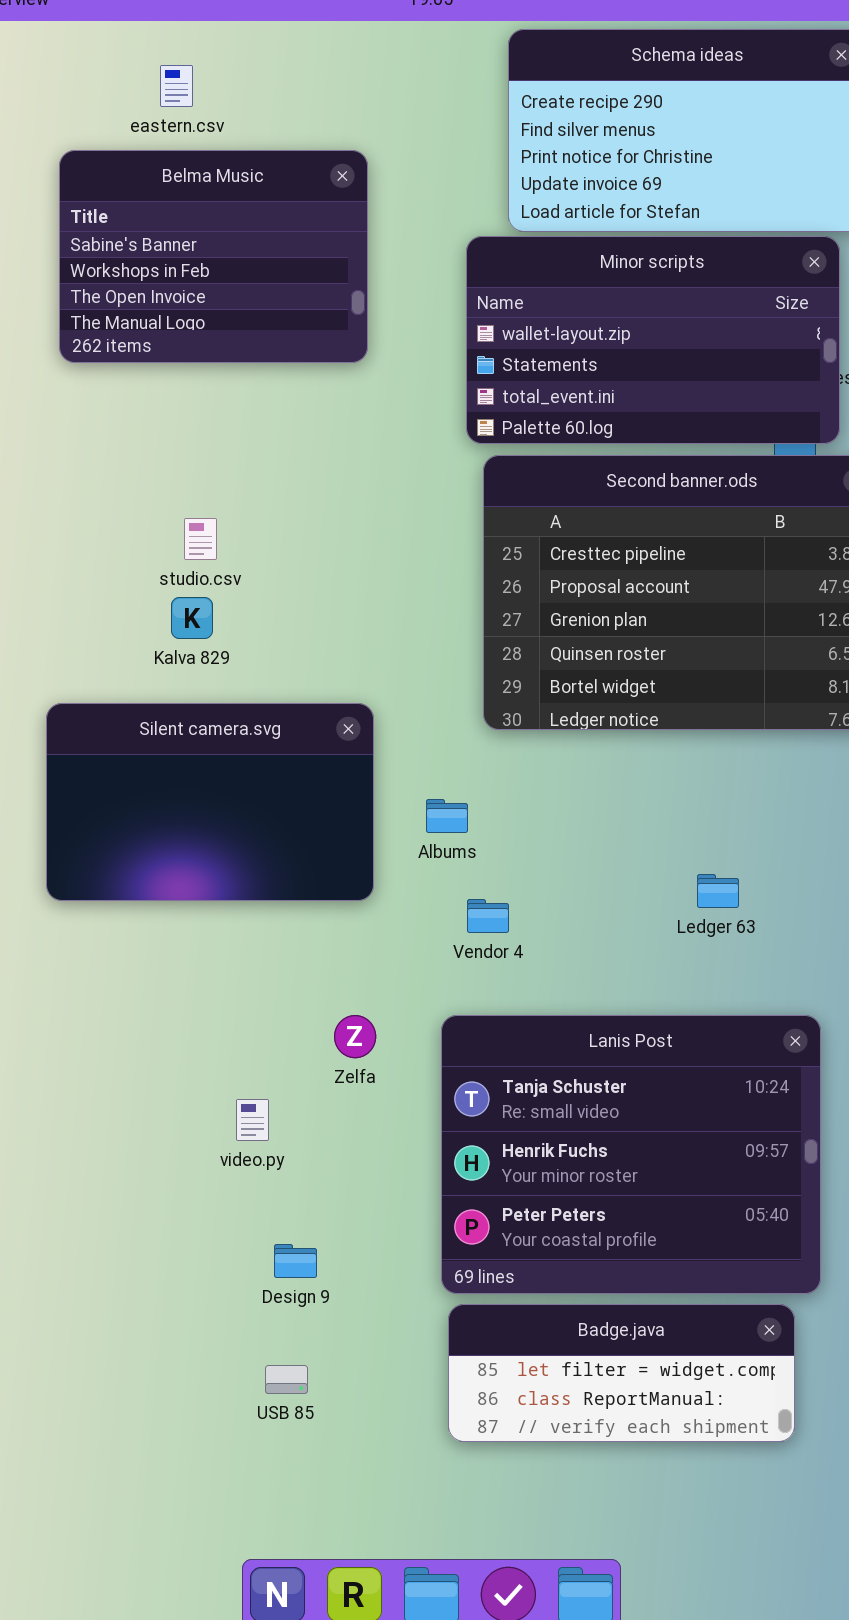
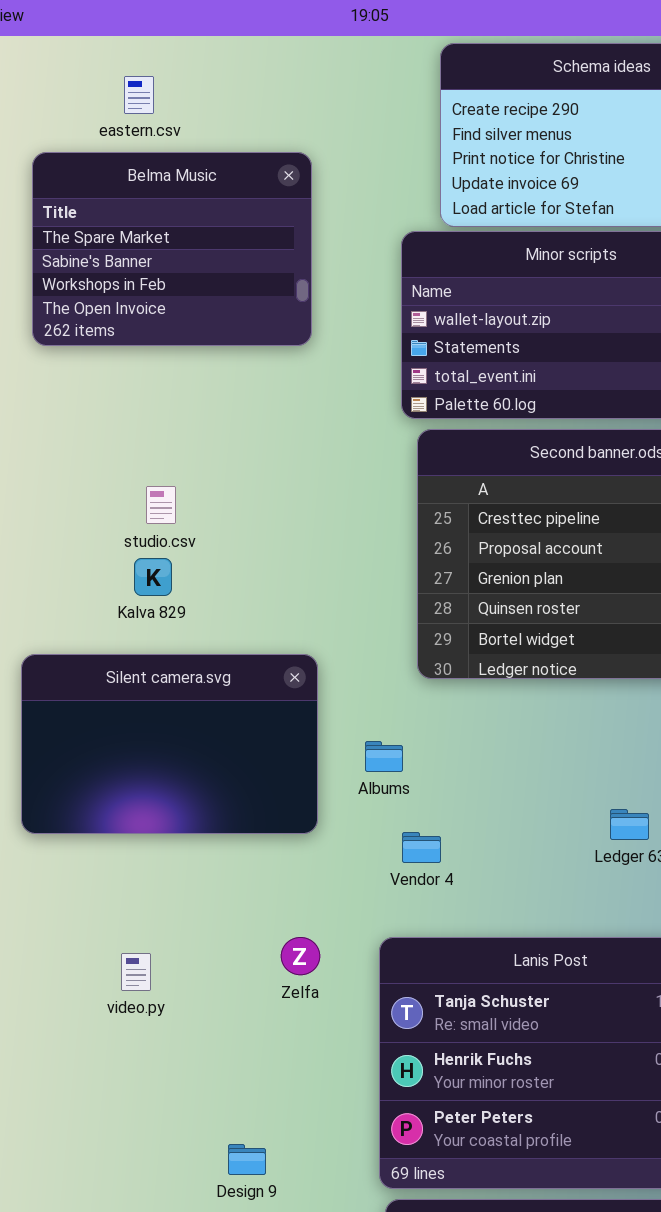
Belma Music: [59,150,368,363] -> [32,152,312,346], scrolled up 1 row
video.py: [236,1099,269,1141] -> [121,953,151,991], moved

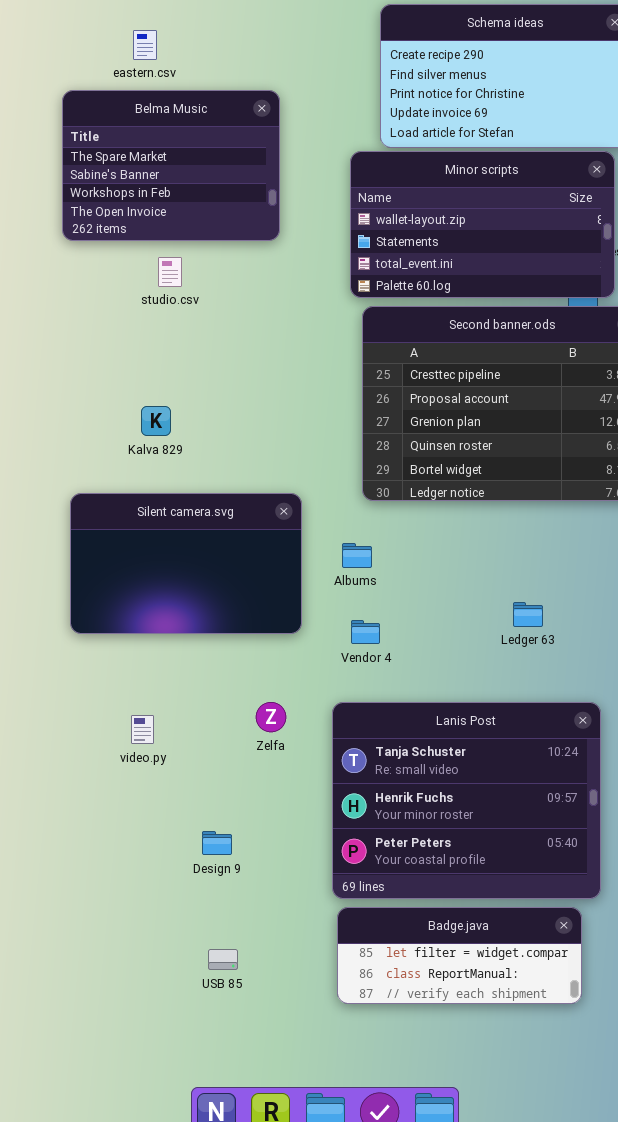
studio.csv: [146,486,176,524] -> [158,257,182,287], moved
Silent camera.svg: [21,654,318,834] -> [70,493,302,634], moved
Albums: [365,741,403,772] -> [342,543,372,568], moved
Design 9: [228,1144,266,1175] -> [202,831,232,855], moved

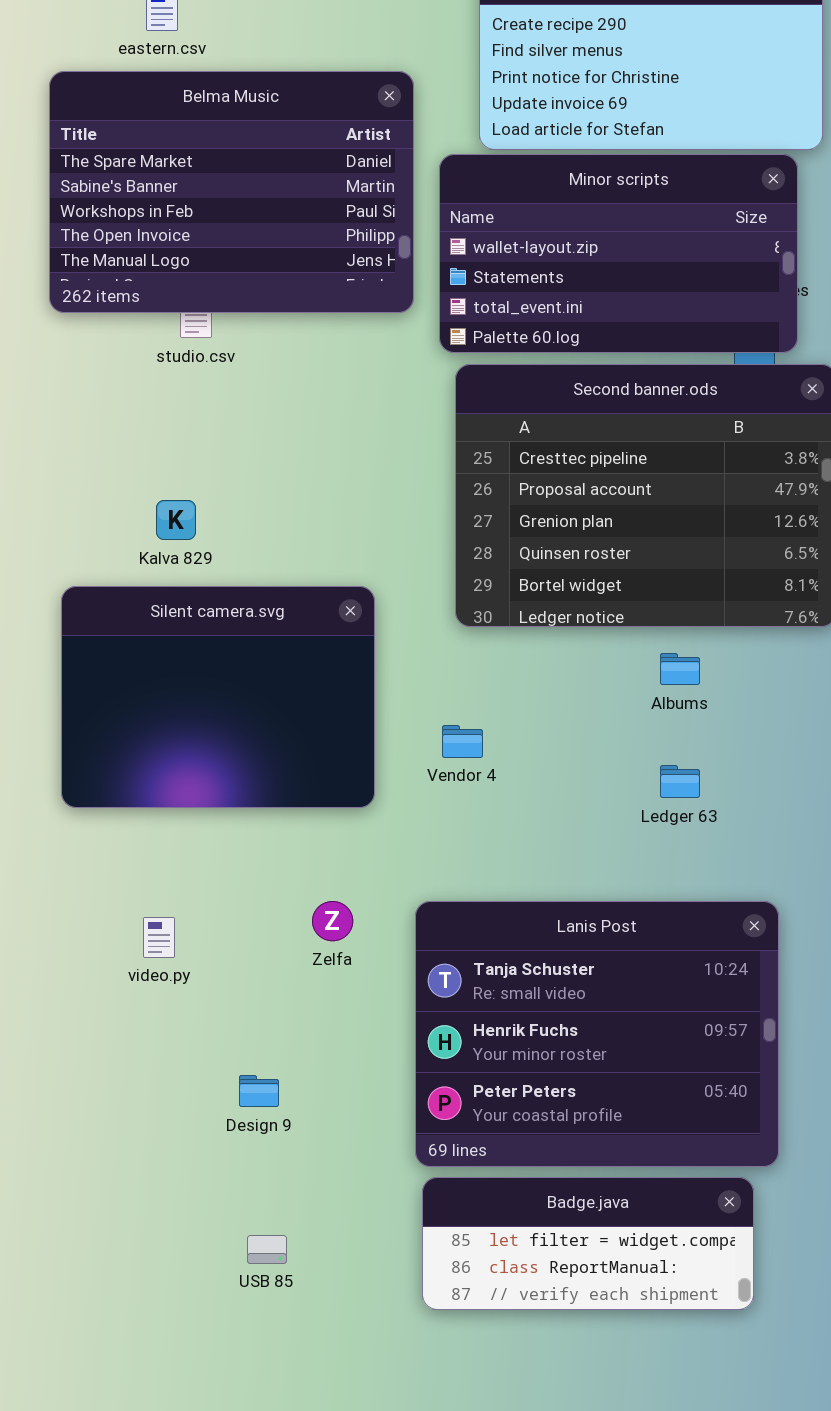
Belma Music: [62,90,280,241] -> [49,71,414,313], resized
Silent camera.svg: [70,493,302,634] -> [61,586,375,808], resized
Albums: [342,543,372,568] -> [660,653,700,685], moved
Vendor 4: [351,620,380,644] -> [442,725,483,758], moved

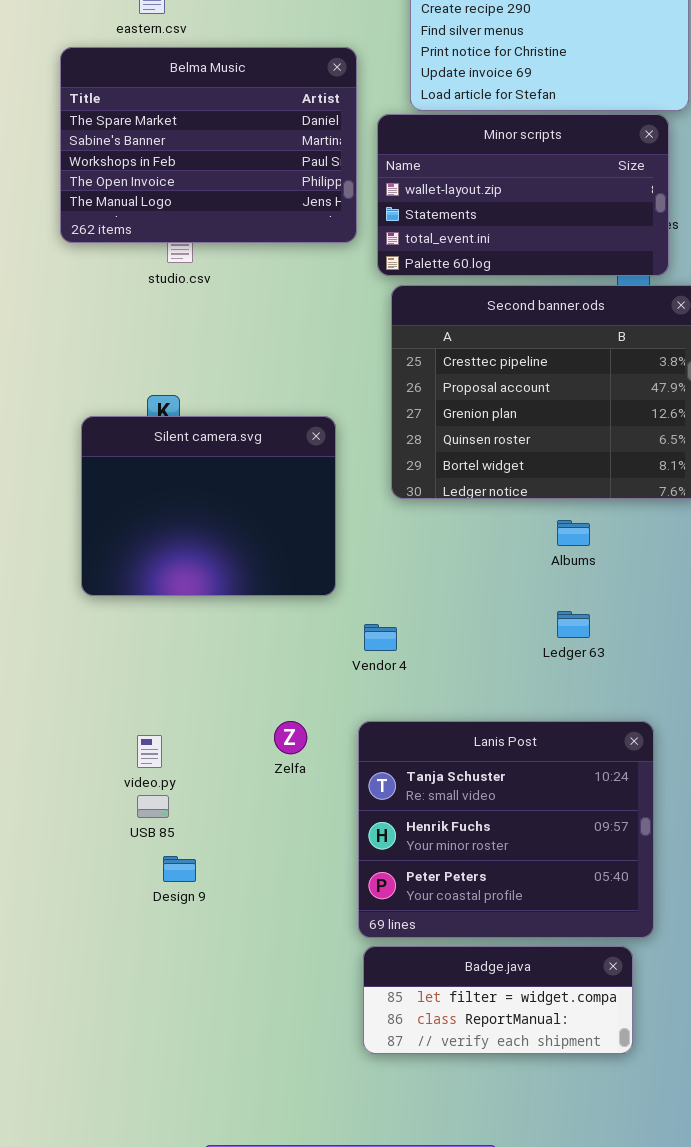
Silent camera.svg: [61,586,375,808] -> [81,416,336,596], moved
Vendor 4: [442,725,483,758] -> [364,624,397,651], moved
Design 9: [239,1075,279,1107] -> [163,856,196,882], moved
USB 85: [247,1235,287,1264] -> [137,795,169,818], moved

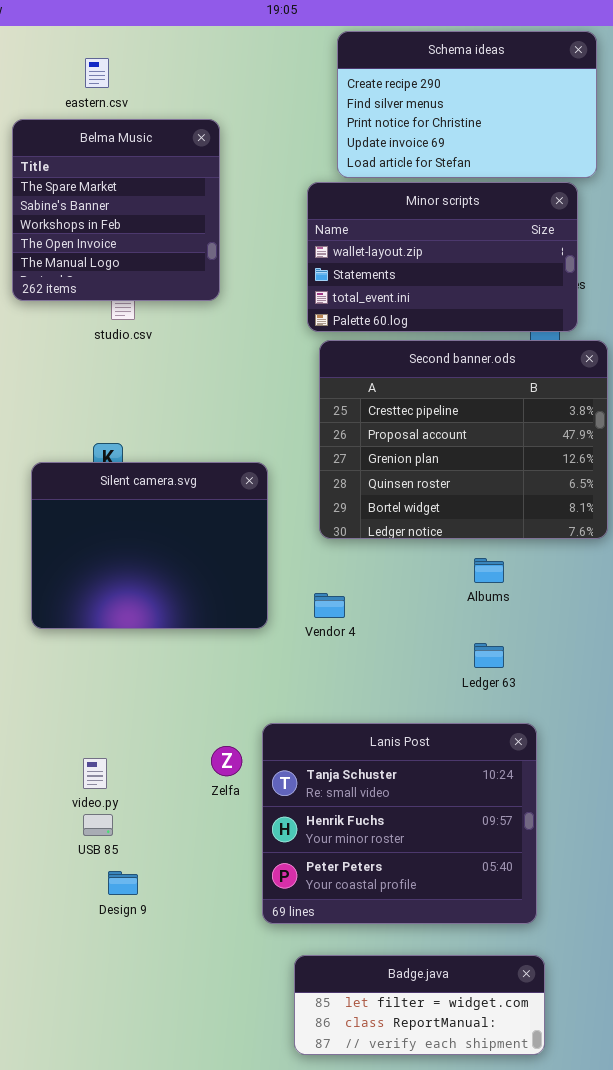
Belma Music: [60,47,357,243] -> [12,119,220,301], resized
Vendor 4: [364,624,397,651] -> [314,593,345,618], moved
Lanis Post: [358,721,654,938] -> [262,723,537,924], moved

